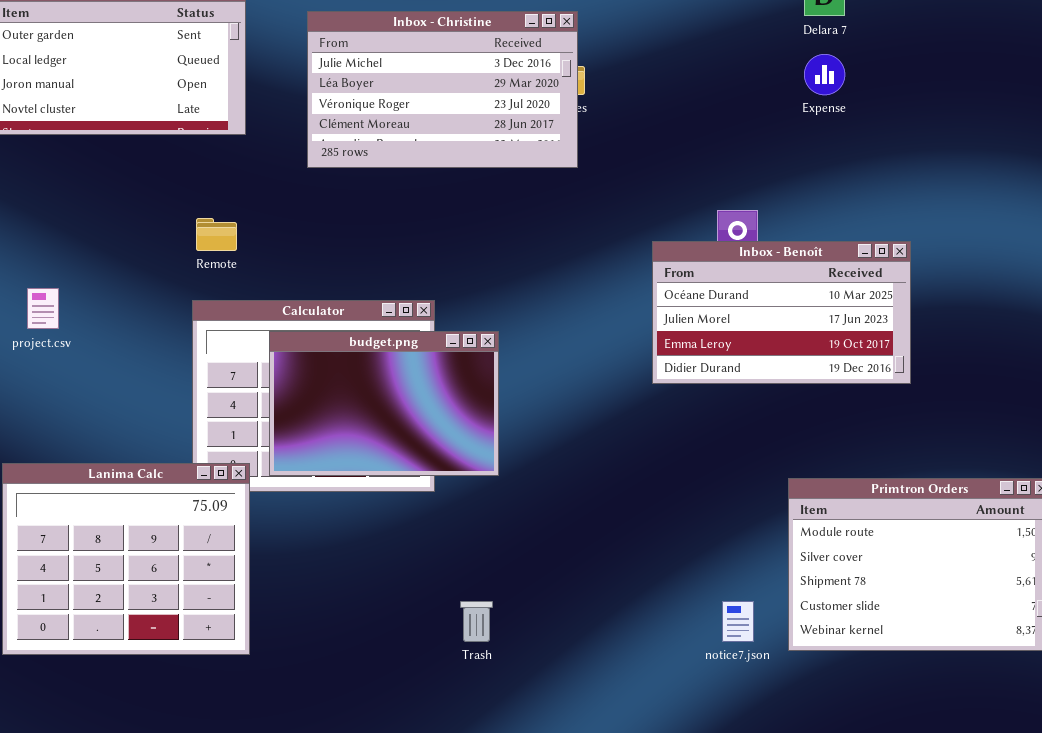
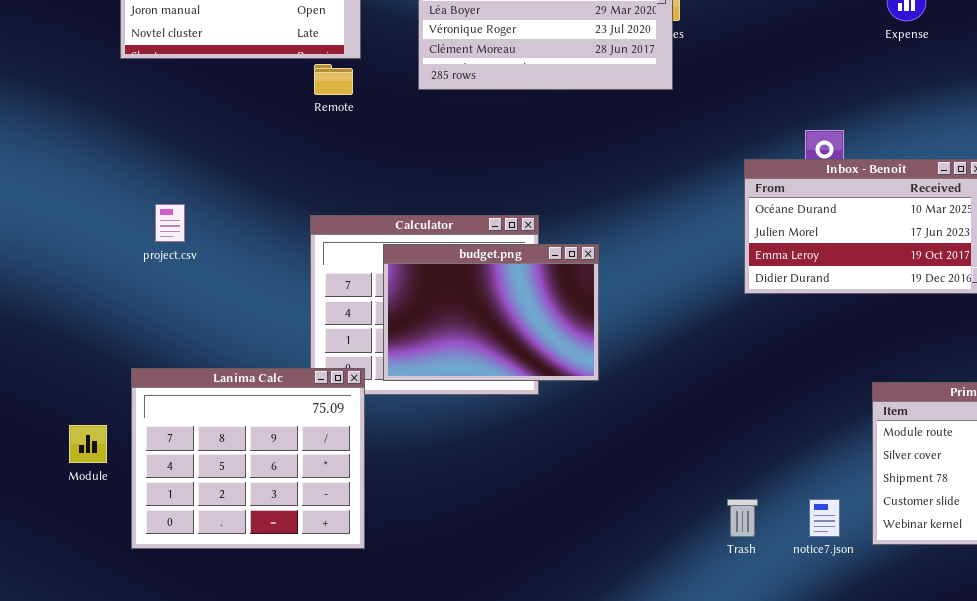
Remote: [196,218,237,251] -> [314,64,353,95], moved
Trash: [460,601,493,642] -> [727,499,758,537], moved

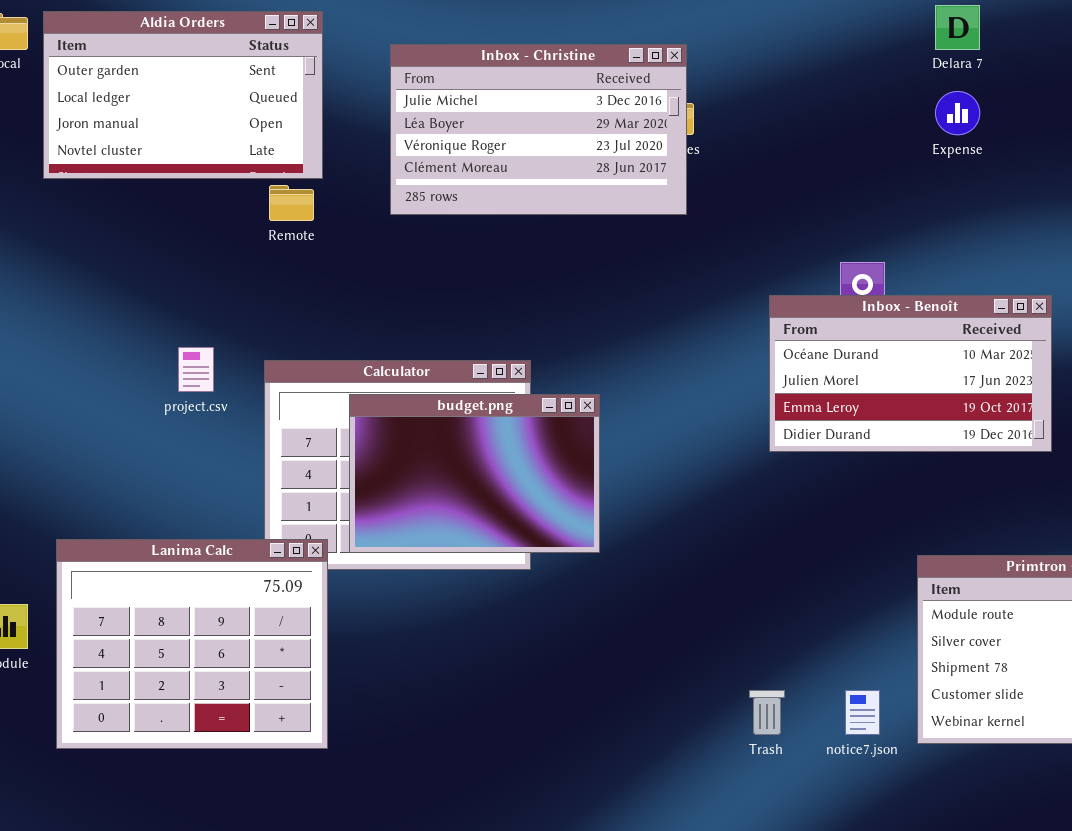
project.csv: [155,204,185,242] -> [178,347,214,392], moved

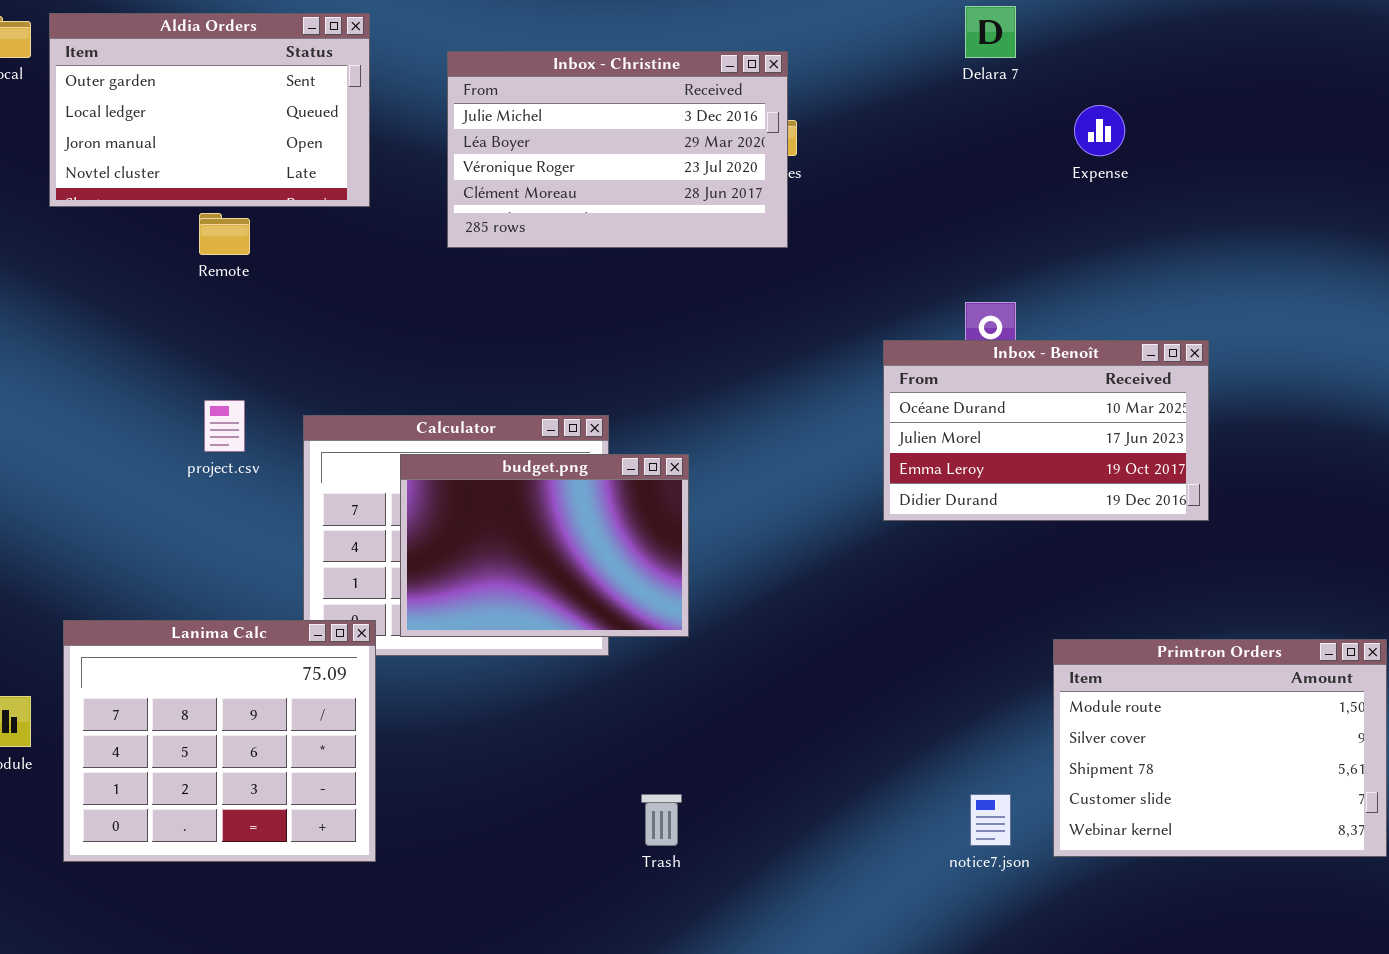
Delara 7: [935,5,980,50] -> [965,6,1016,58], moved
Remote: [269,185,314,221] -> [199,213,250,255], moved
Trash: [749,690,785,735] -> [641,794,682,846], moved

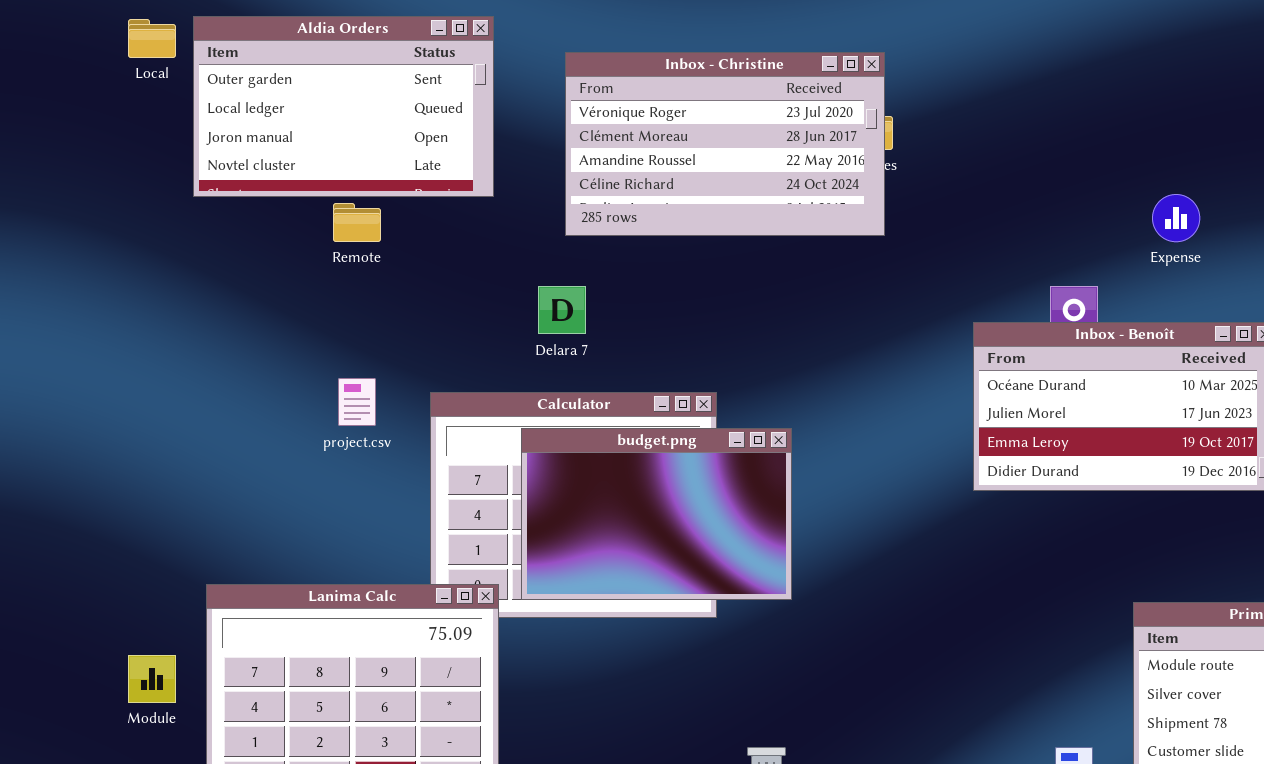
Delara 7: [965,6,1016,58] -> [538,286,586,334], moved
Inbox - Christine: [447,51,788,248] -> [565,52,885,236], scrolled down 2 rows
Expense: [1074,105,1125,156] -> [1152,194,1200,242], moved

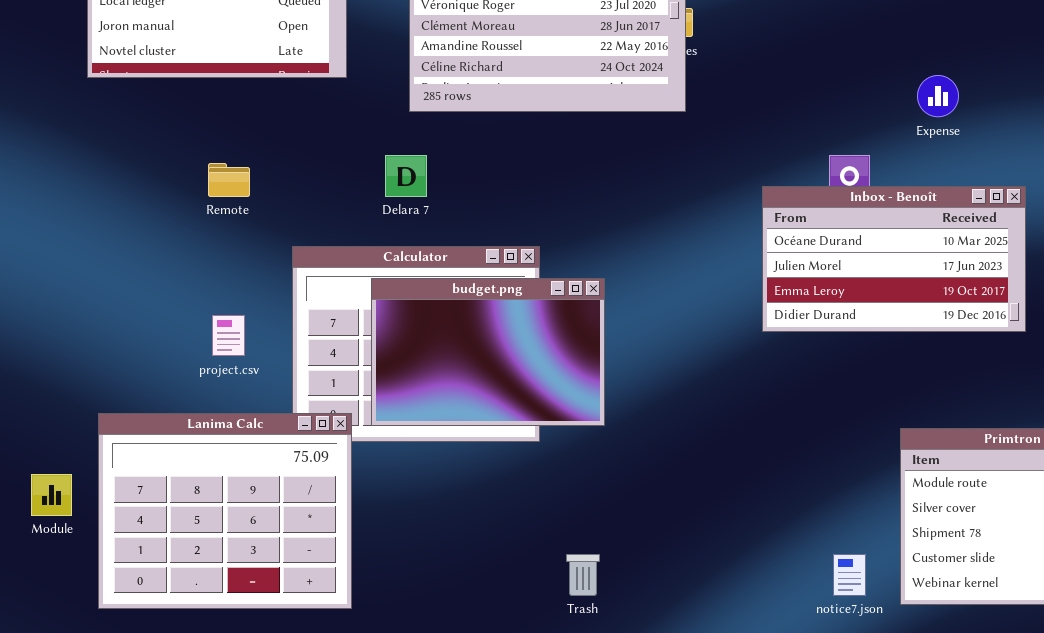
Remote: [333,203,381,242] -> [208,163,250,197], moved
project.csv: [338,378,376,426] -> [212,315,245,356], moved

